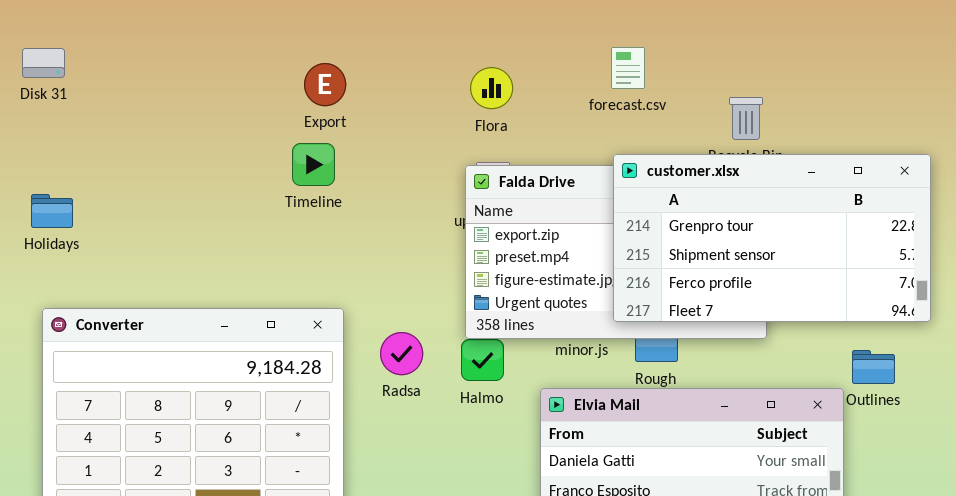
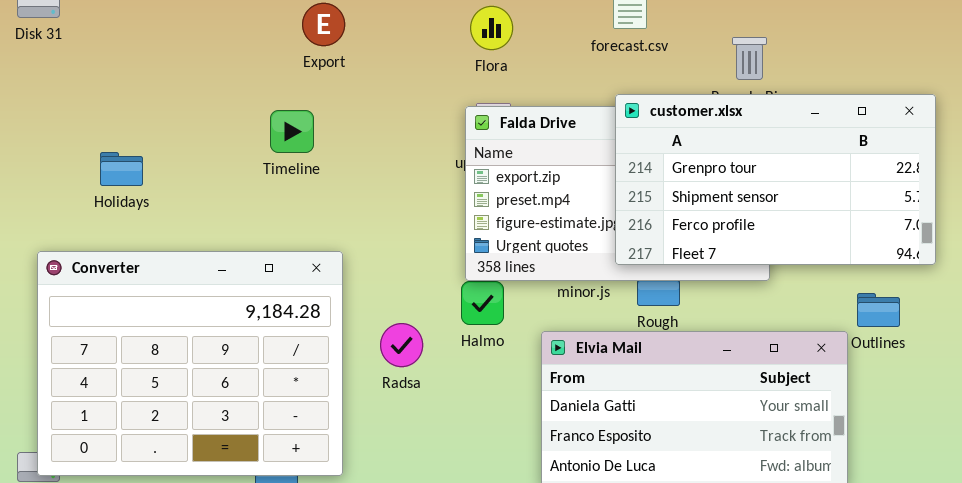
Timeline: [292,143,335,186] -> [270,110,314,153], moved
Holidays: [31,194,73,228] -> [100,152,143,186], moved
Radsa: [380,332,423,375] -> [380,323,423,367], moved

